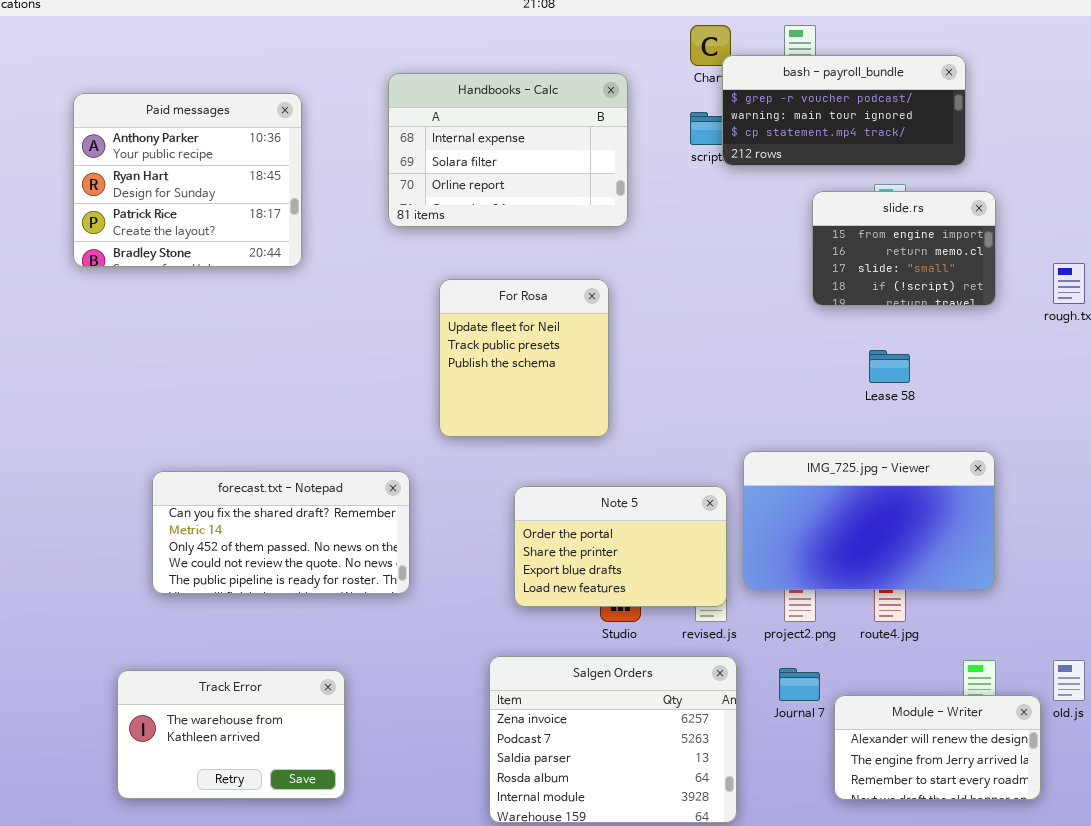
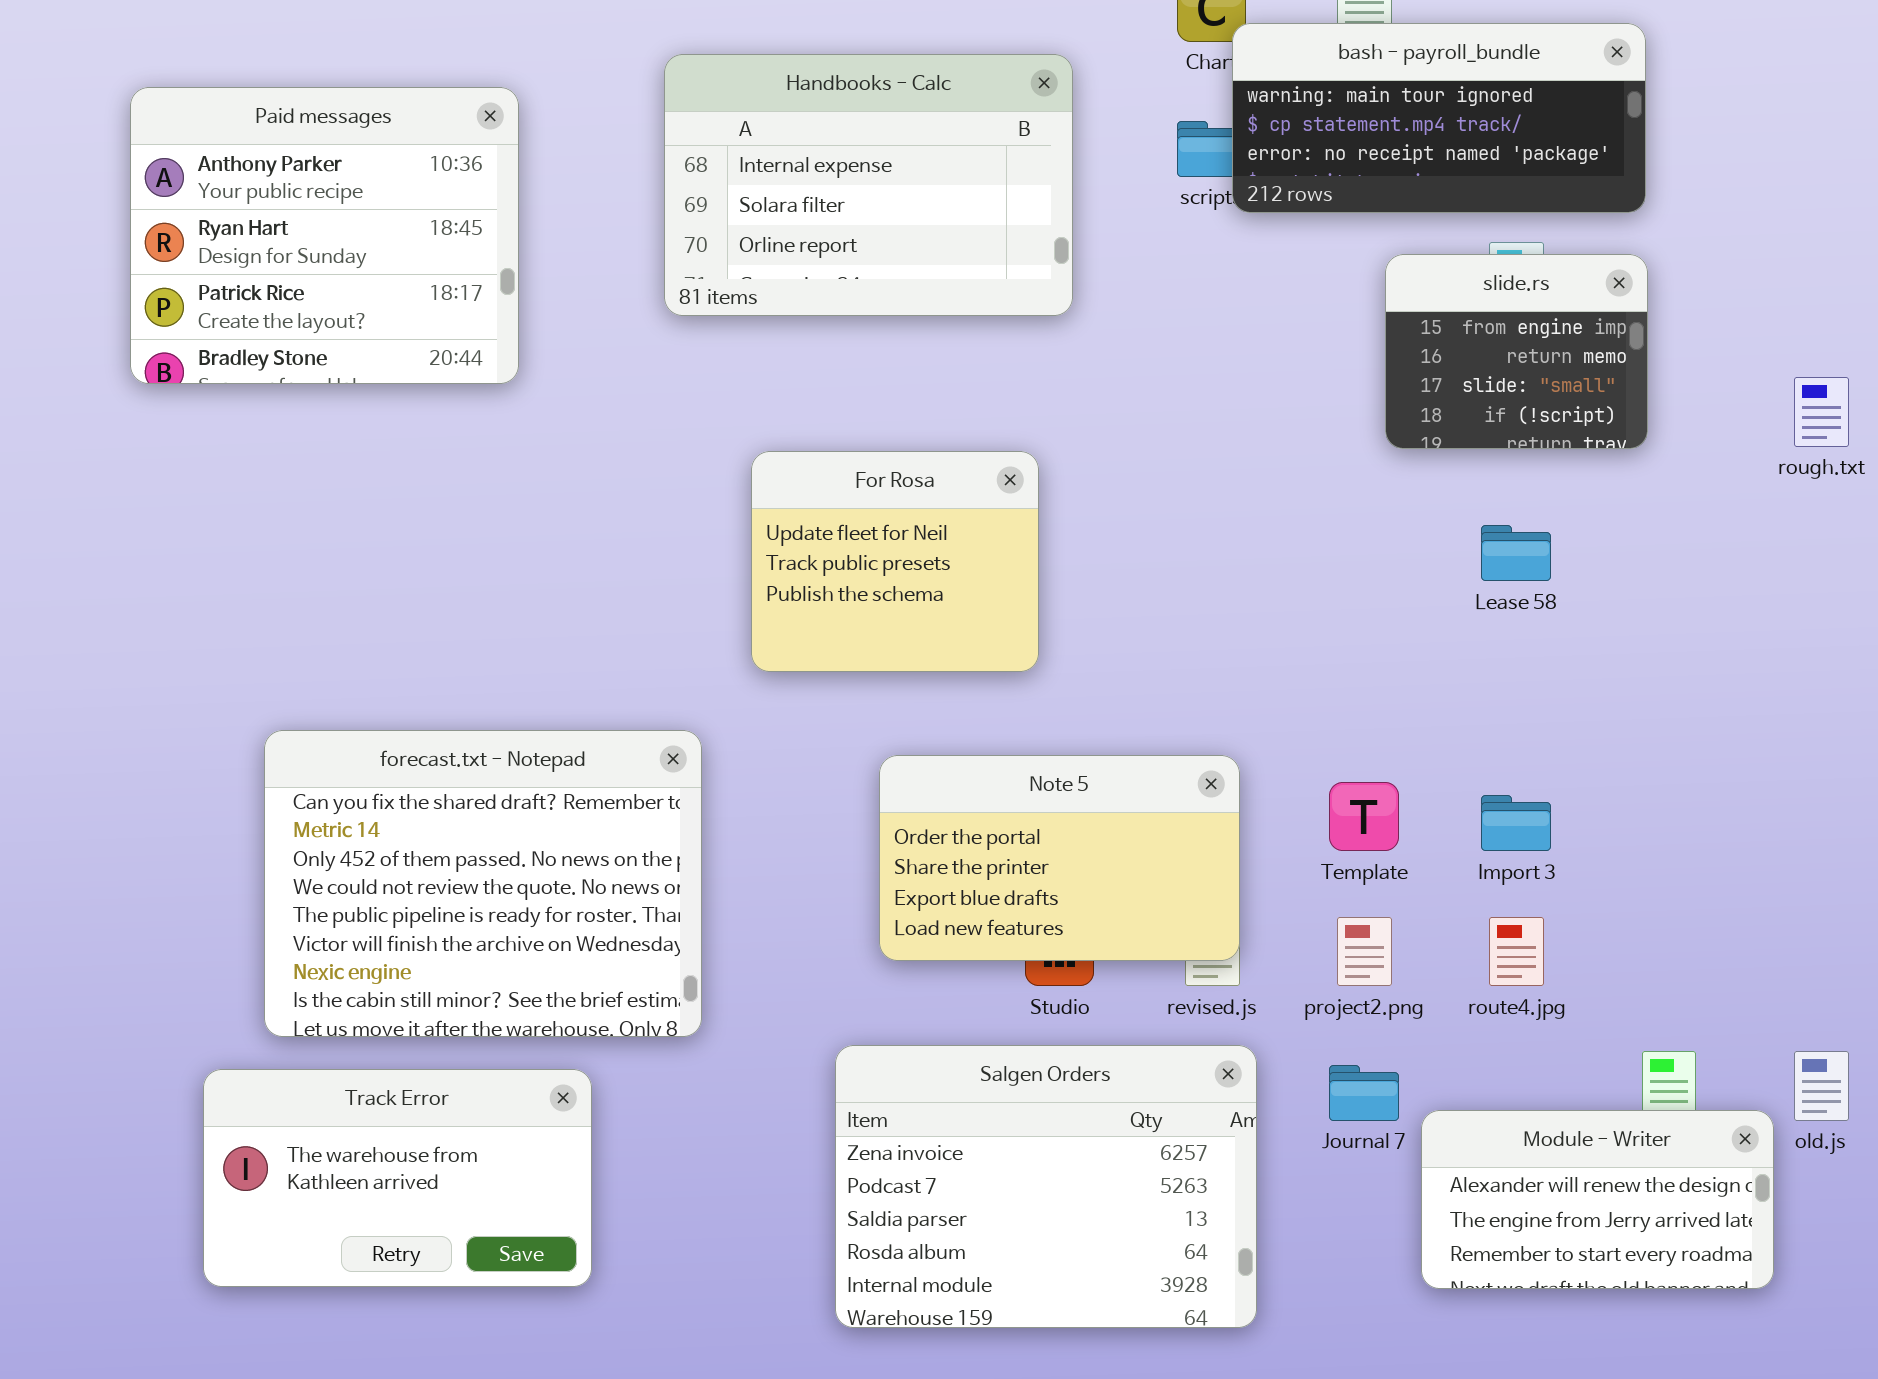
bash - payroll_bundle: [722,55,966,166] -> [1232,23,1646,213], scrolled down 1 row
slide.rs: [812,191,996,306] -> [1385,254,1648,449], resized
For Rosa: [439,279,609,437] -> [751,451,1039,672], resized
IMG_725.jpg - Viewer: [743,451,995,590] -> none, closed
forecast.txt - Notepad: [152,471,410,594] -> [264,730,702,1037], resized

